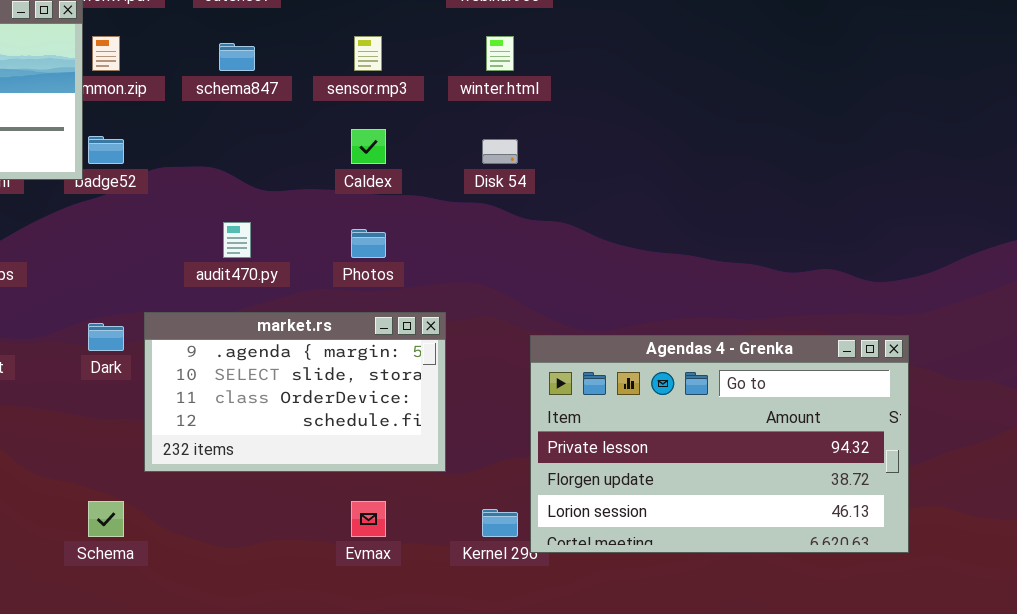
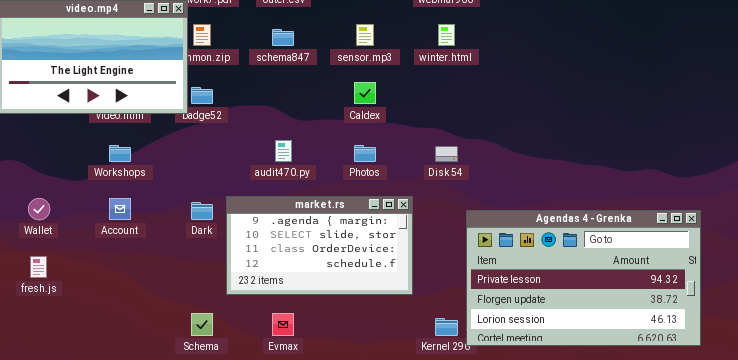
Disk 54: [482,139,518,164] -> [435,146,458,162], moved
Evmax: [351,501,386,537] -> [272,313,294,336], moved

